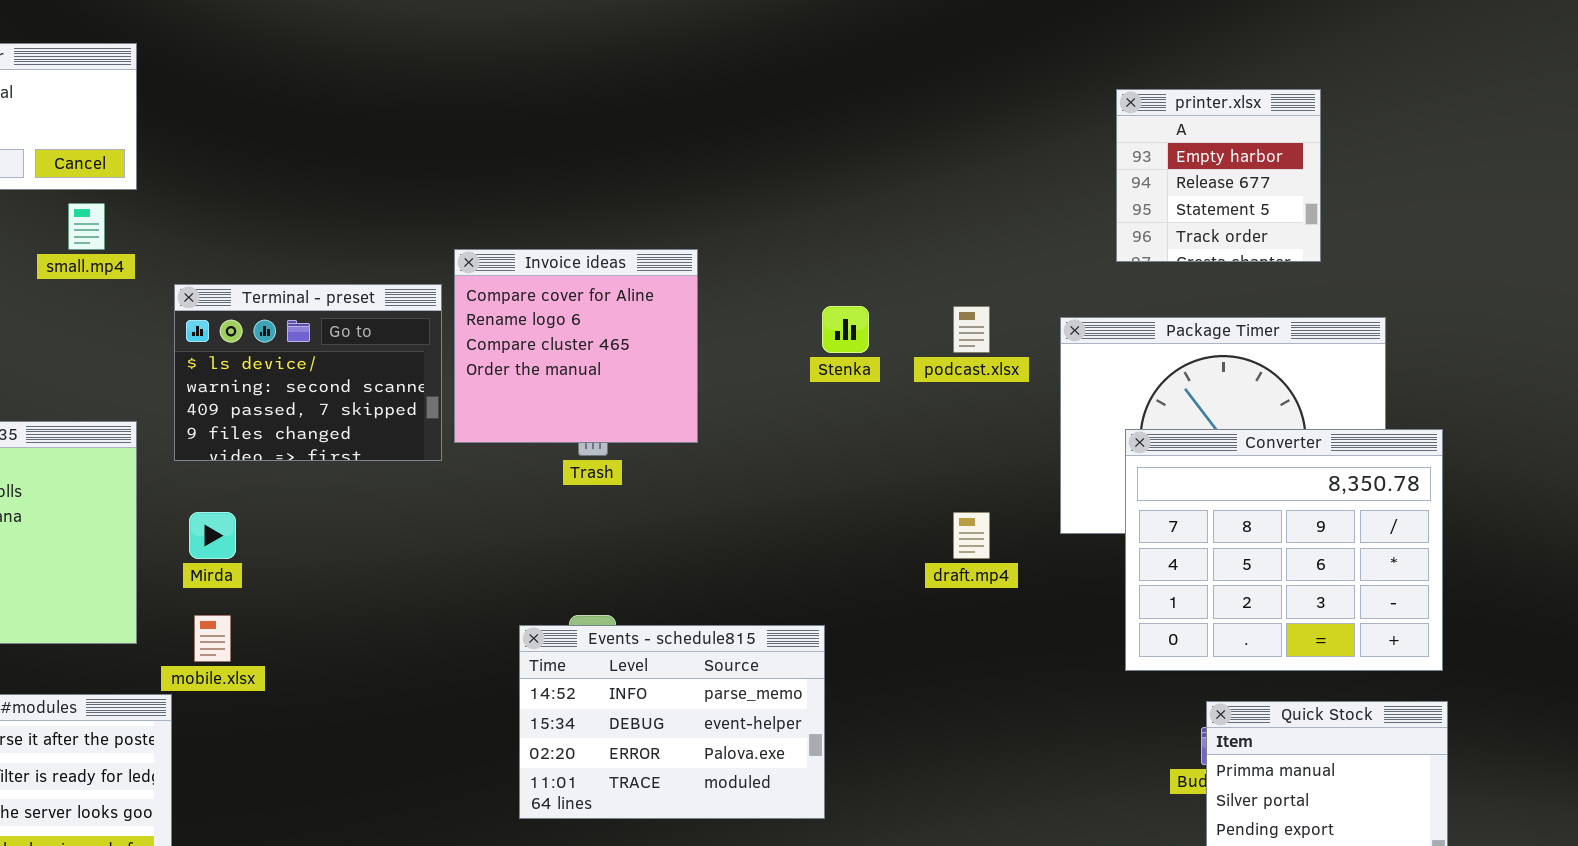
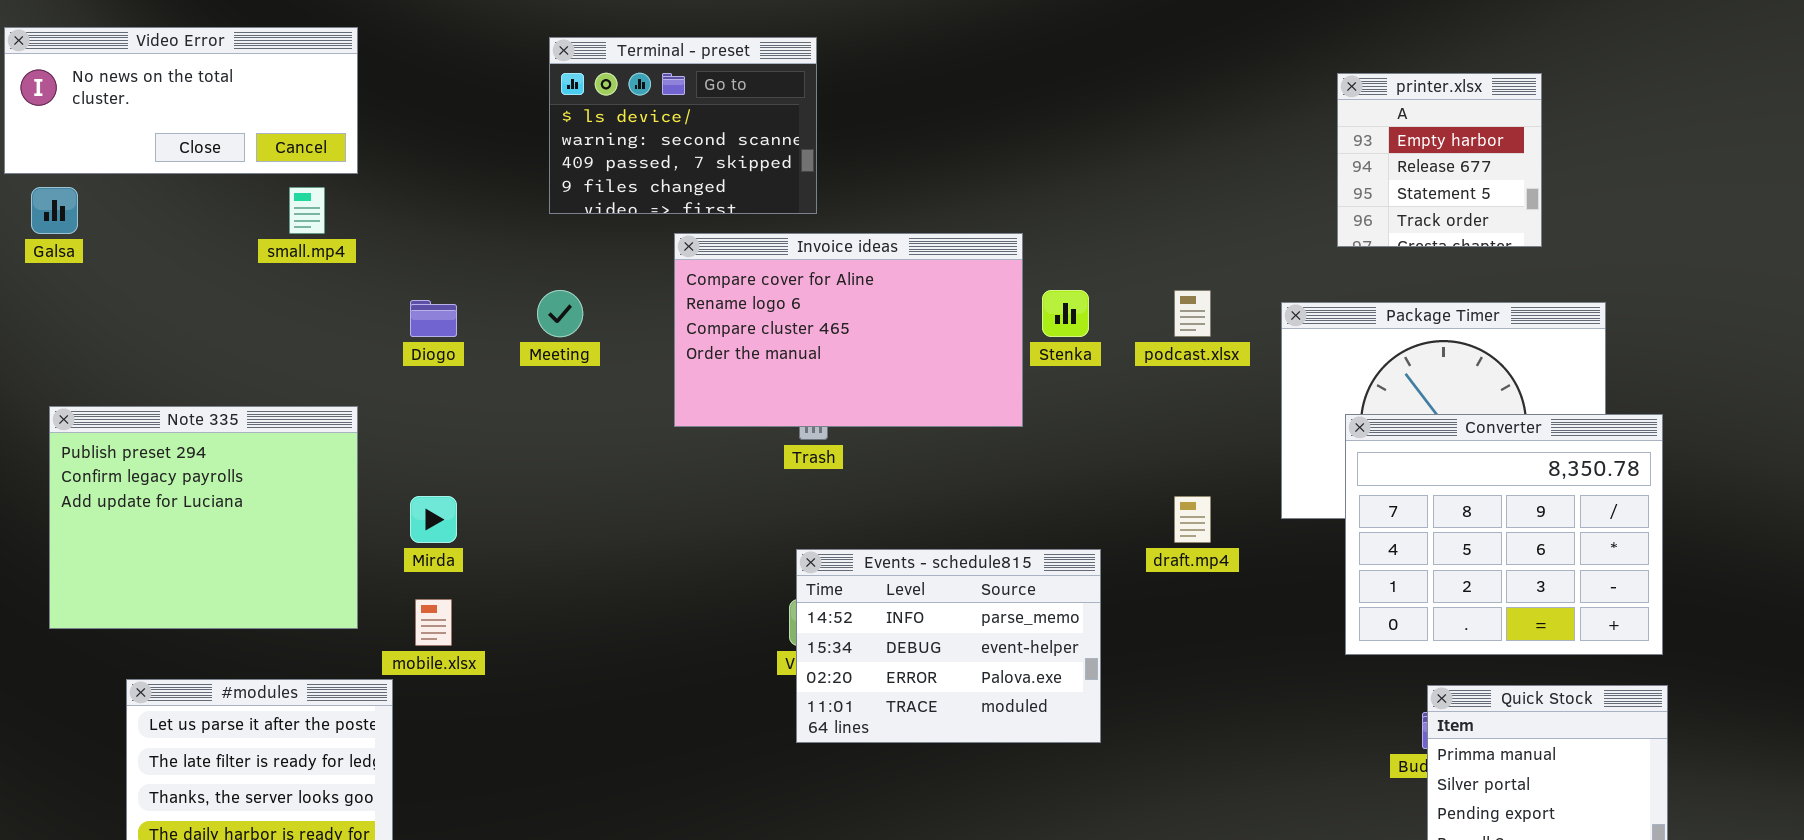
Invoice ideas: [454,249,698,443] -> [674,233,1023,427], resized
Terminal - preset: [174,284,442,461] -> [549,37,817,214], moved
Events - schedule815: [519,625,825,819] -> [796,549,1101,743], moved

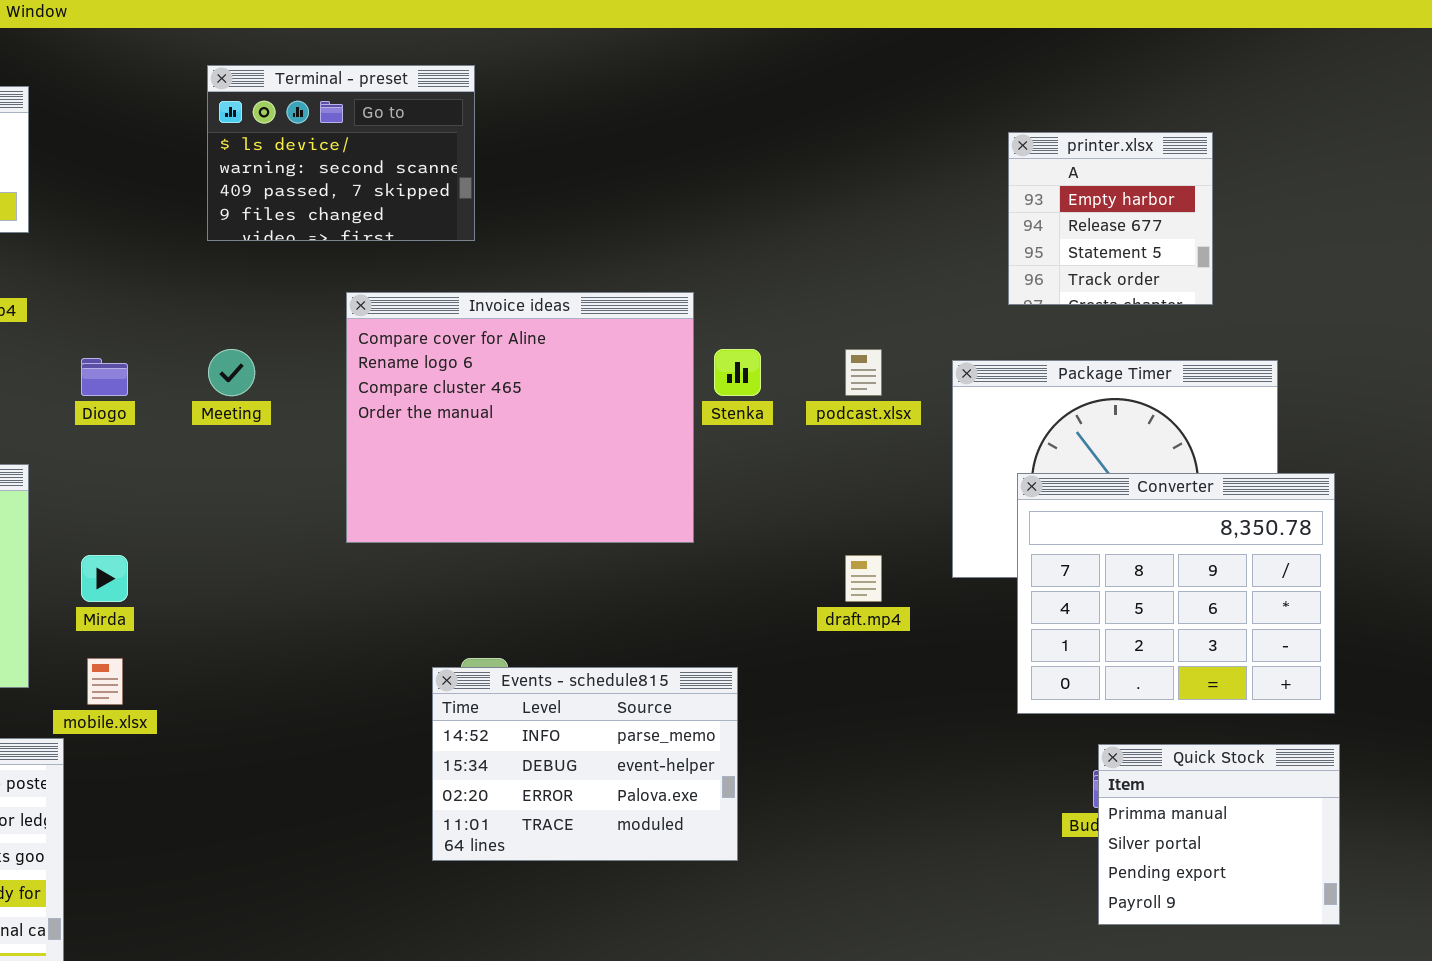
Terminal - preset: [549,37,817,214] -> [207,65,475,241], moved
Invoice ideas: [674,233,1023,427] -> [346,292,694,543], resized
Events - schedule815: [796,549,1101,743] -> [432,667,738,861], moved

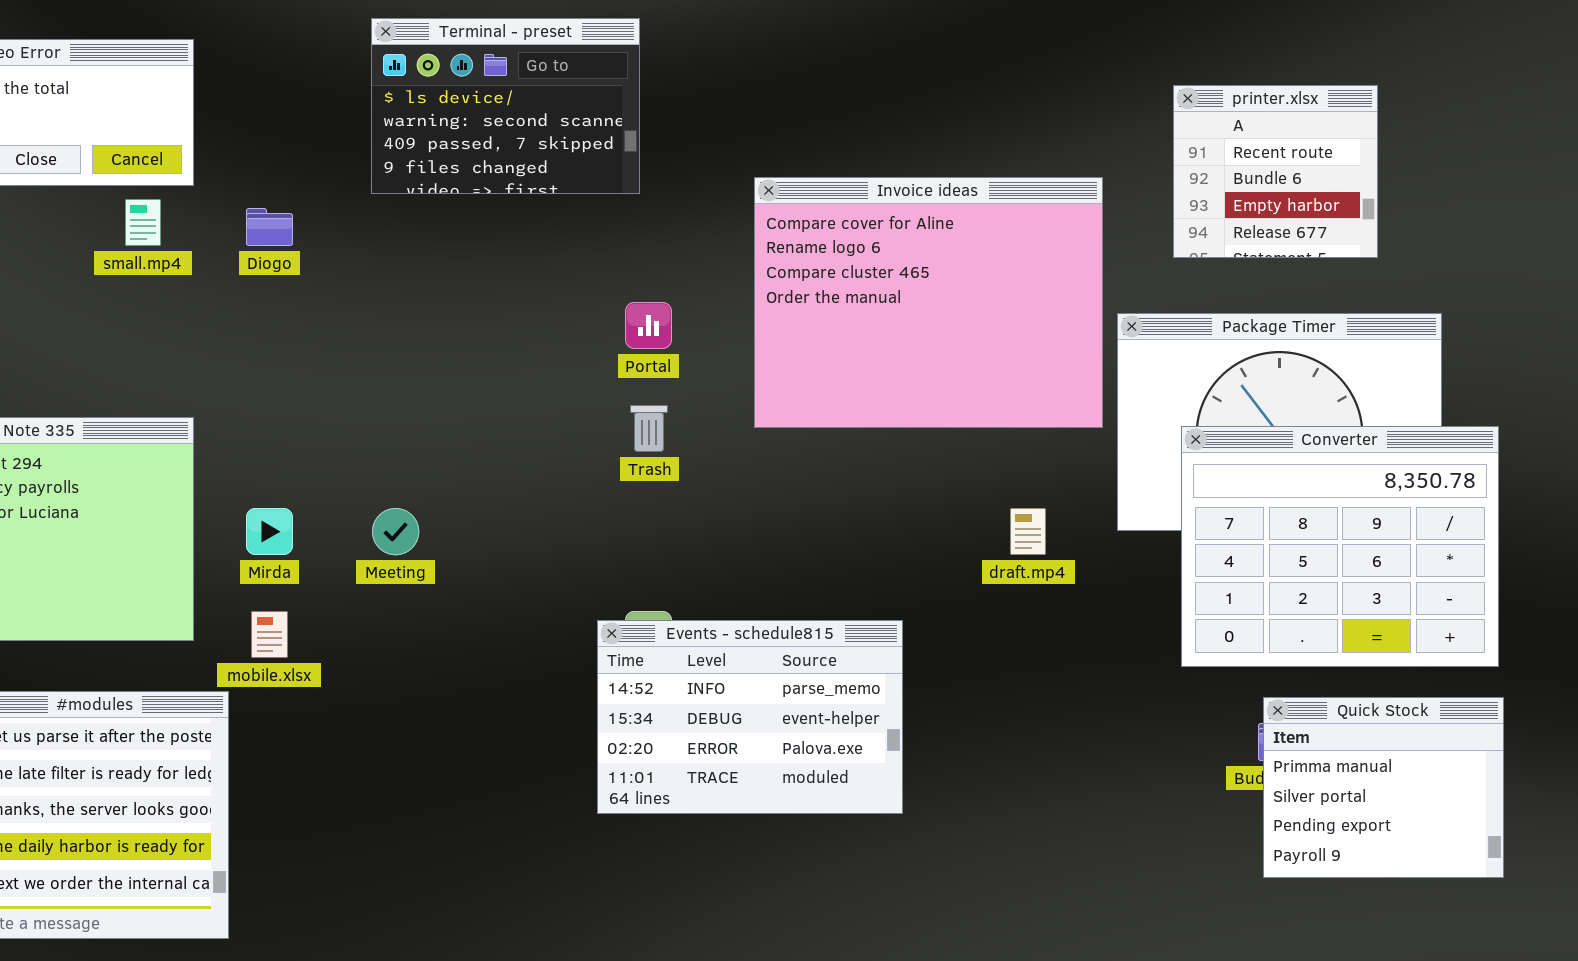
printer.xlsx: [1008,132,1213,305] -> [1173,85,1378,258], scrolled up 2 rows
Invoice ideas: [346,292,694,543] -> [754,177,1103,428], moved
Meeting: [208,349,255,396] -> [372,508,419,555], moved
Diogo: [81,358,128,396] -> [246,208,293,246], moved

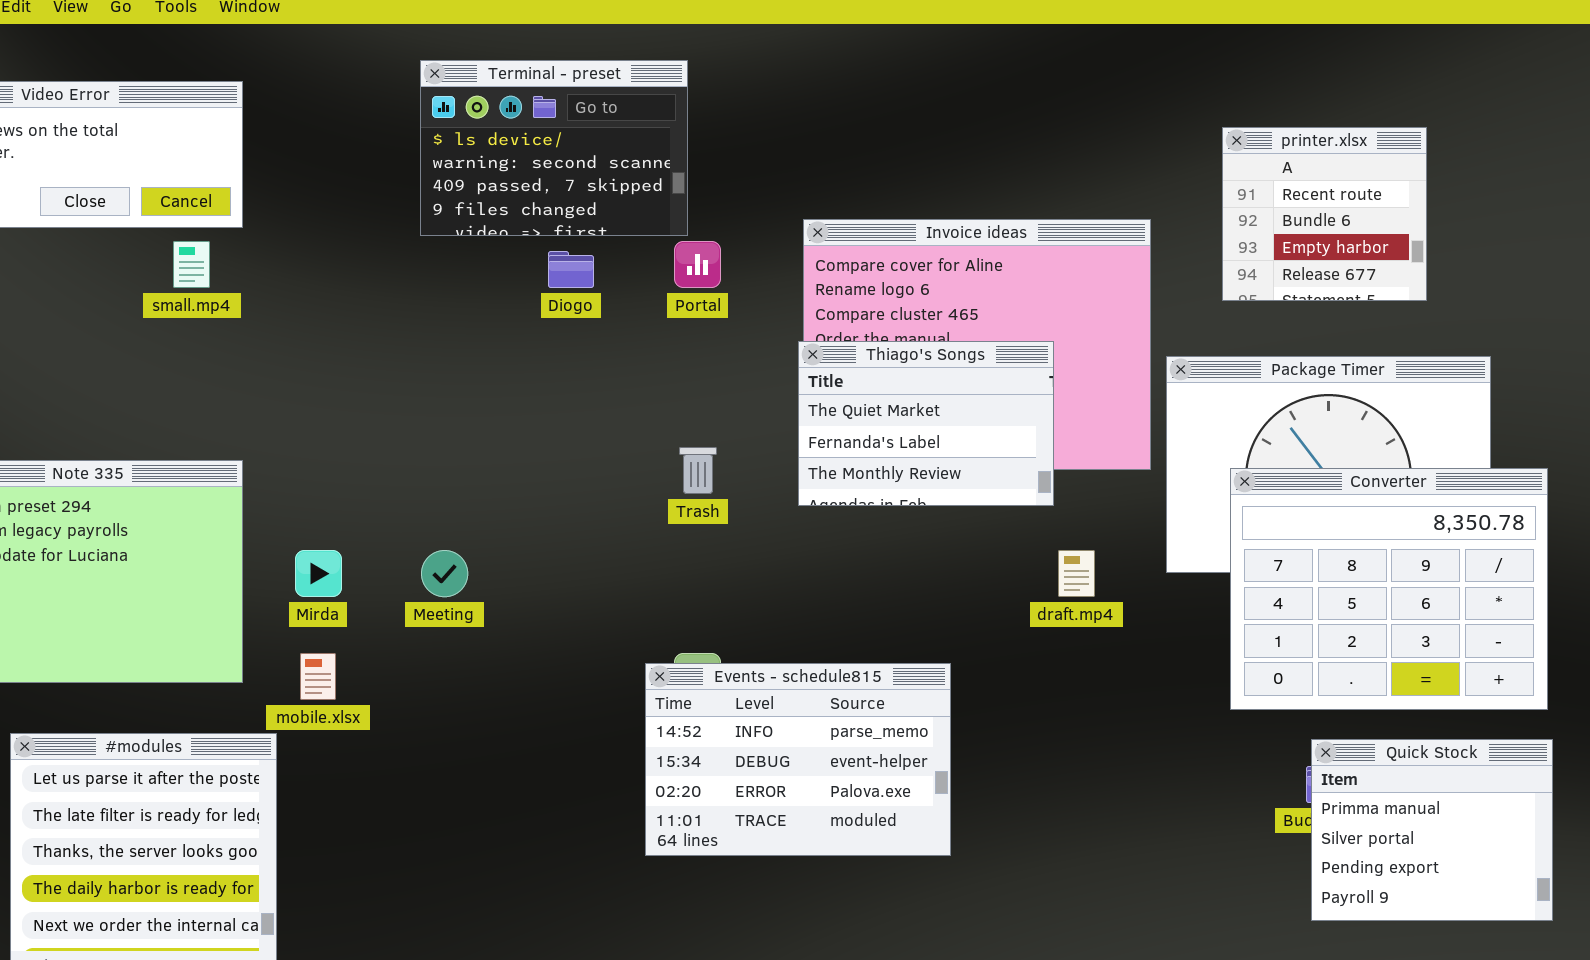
Diogo: [246,208,293,246] -> [548,251,594,288], moved
Thiago's Songs: none -> [798,341,1054,506], opened
Portal: [625,302,672,349] -> [674,241,721,288], moved

